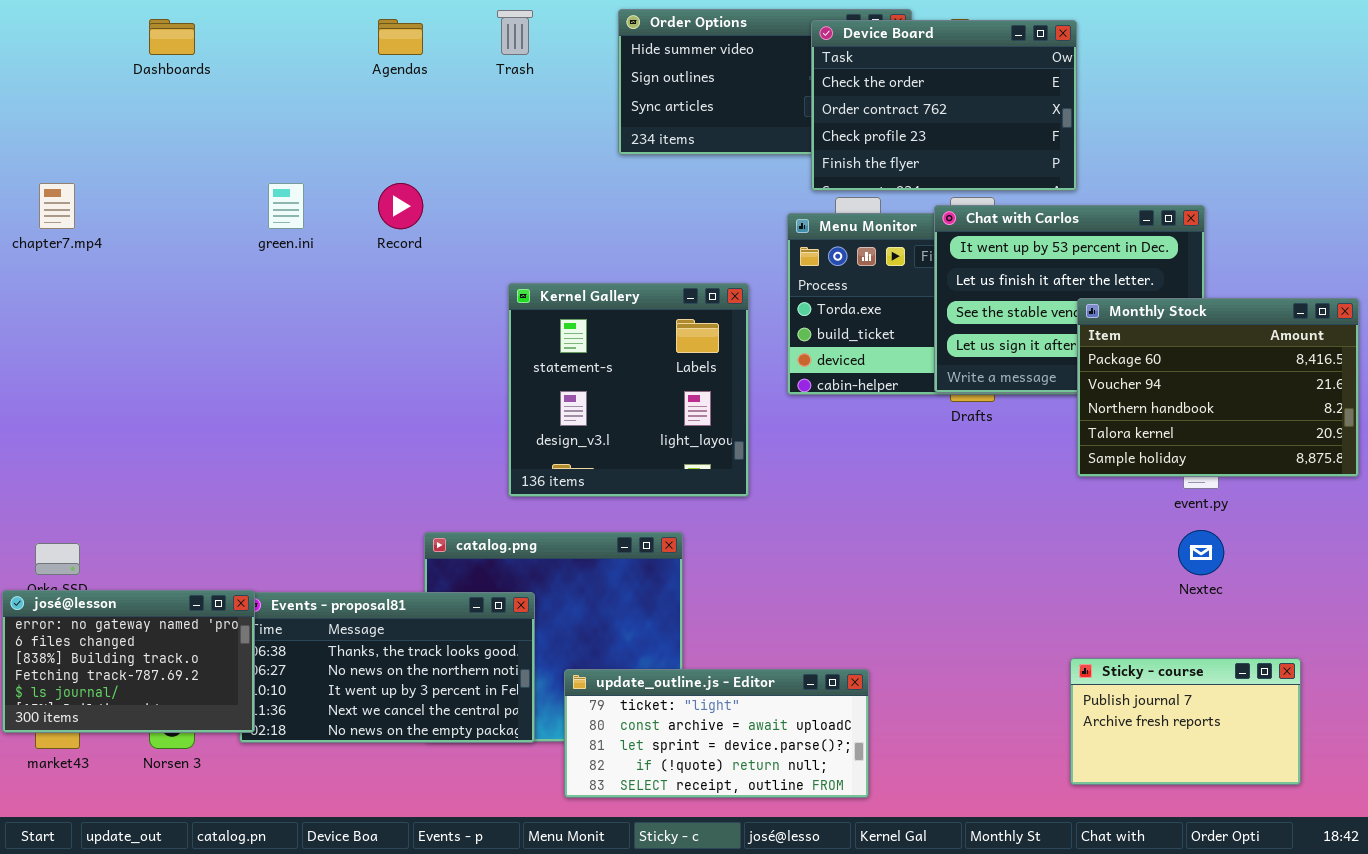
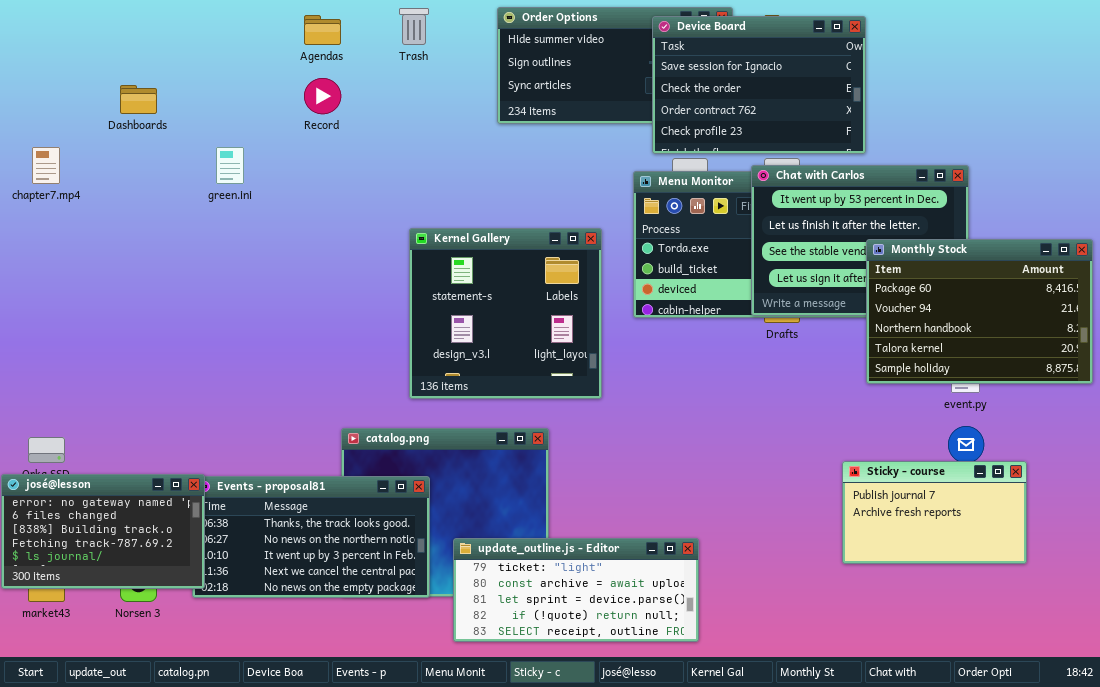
Dashboards: [149,19,195,55] -> [120,85,157,114], moved
Device Board: [811,20,1077,191] -> [652,16,866,154], scrolled up 1 row
Record: [378,183,423,229] -> [304,78,341,114], moved
Sticky - course: [1070,658,1301,785] -> [842,461,1027,564], moved

